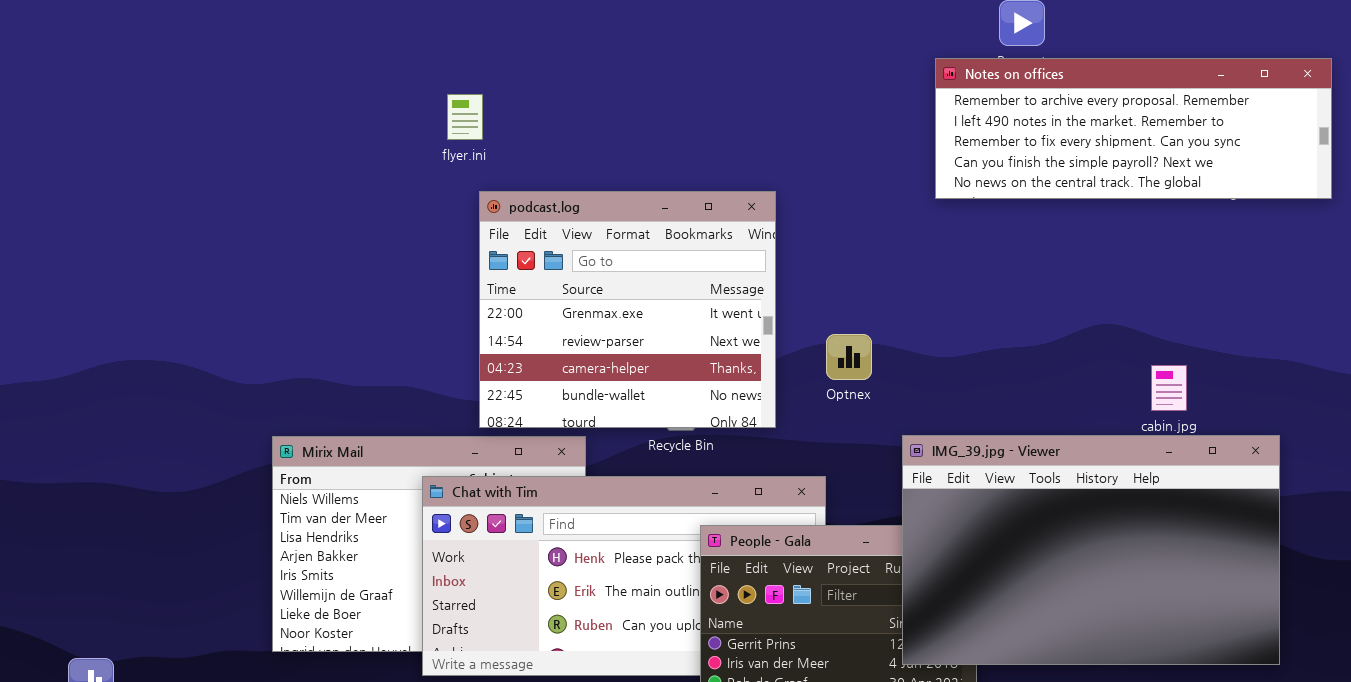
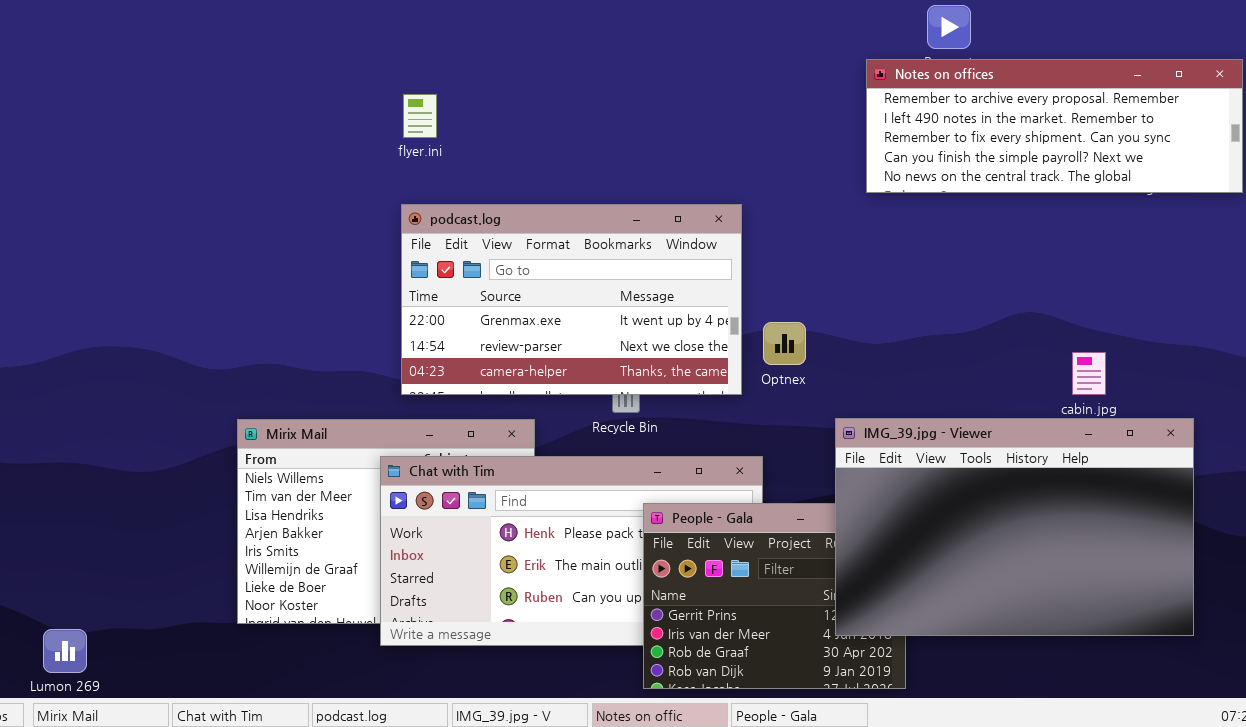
podcast.log: [479,191,776,428] -> [401,204,742,395], moved, resized

